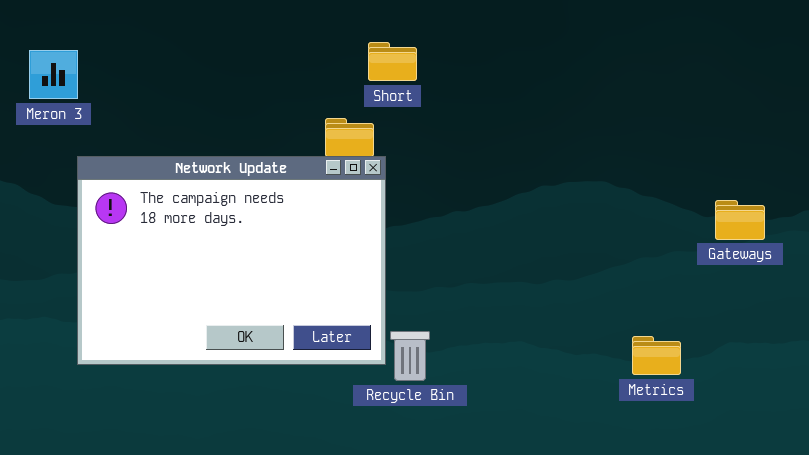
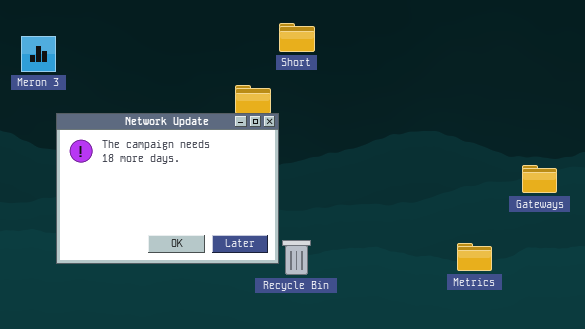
Short: [368,42,417,81] -> [279,23,315,52], moved
Gateways: [715,200,765,240] -> [522,165,557,193], moved

